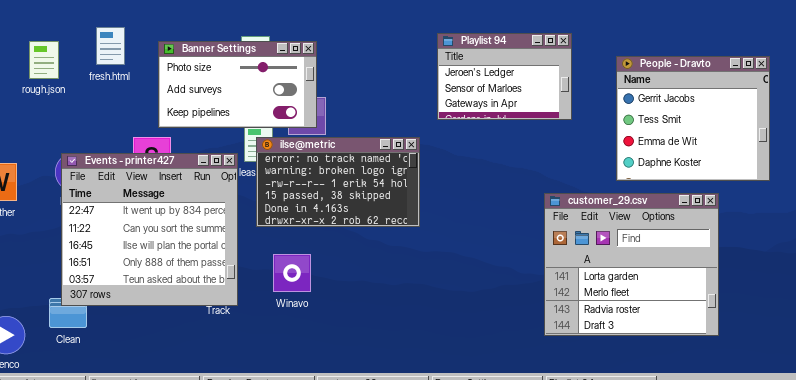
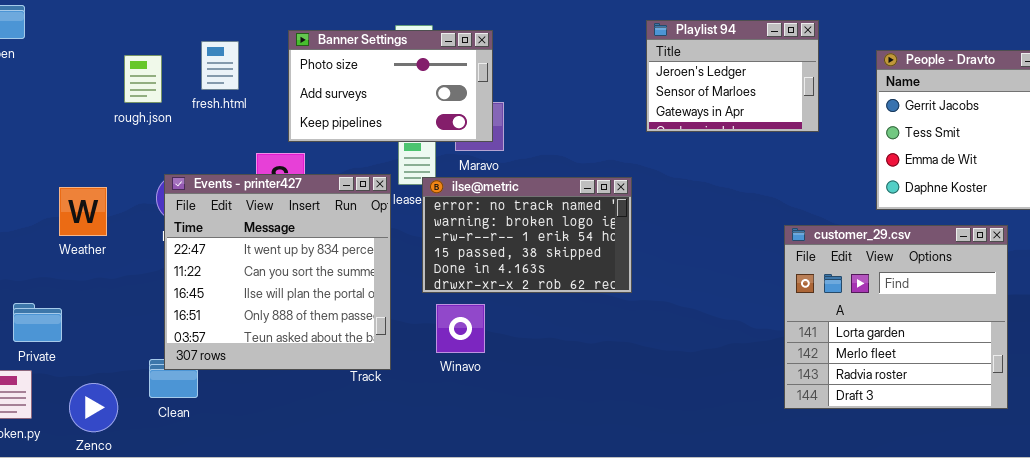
fresh.html: [96,27,125,65] -> [201,41,239,90], moved
rough.json: [29,41,59,79] -> [124,55,162,103], moved
ilse@metric: [256,137,420,227] -> [422,177,632,293], moved

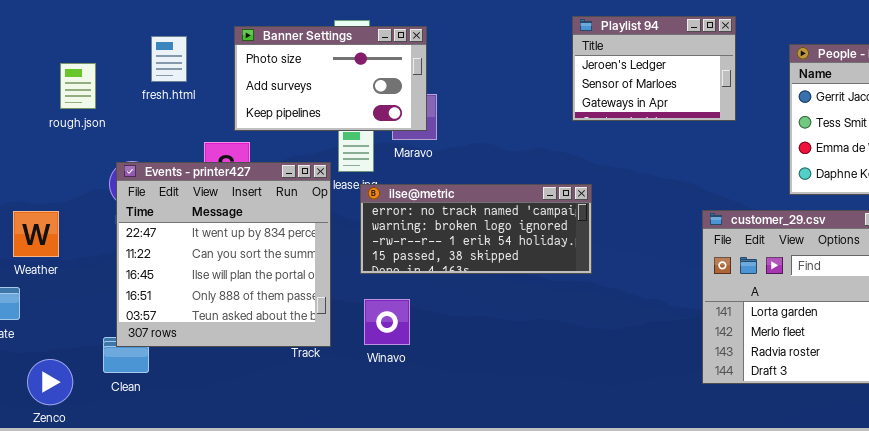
rough.json: [124,55,162,103] -> [60,63,96,109], moved
ilse@metric: [422,177,632,293] -> [360,184,592,274], resized
Weather: [59,187,107,236] -> [13,211,59,257], moved
Winavo: [436,304,485,353] -> [364,299,410,345], moved

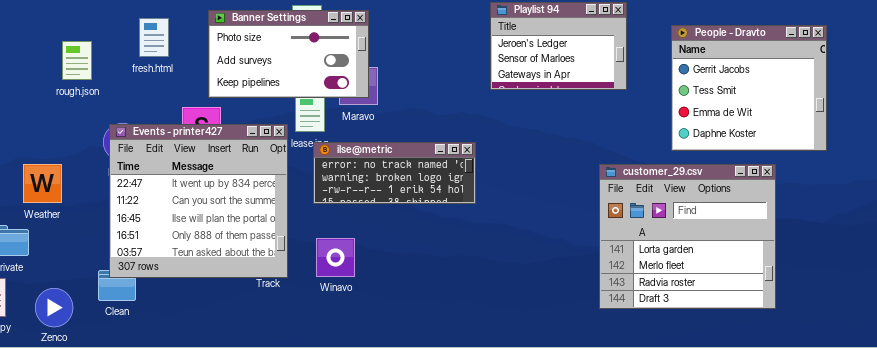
ilse@metric: [360,184,592,274] -> [313,142,476,204], resized

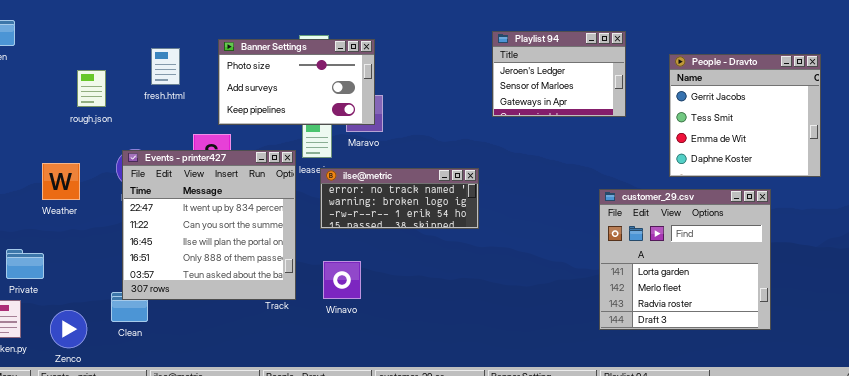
Weather: [23,164,62,203] -> [42,163,80,200], moved

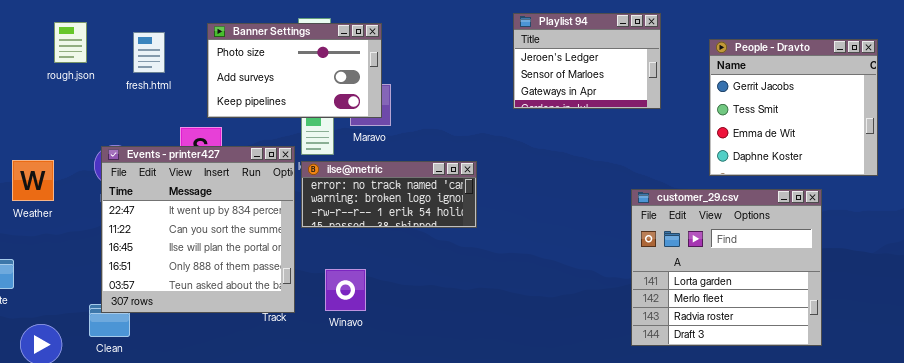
rough.json: [77,70,106,107] -> [54,22,87,63], moved
ilse@metric: [320,168,479,229] -> [301,161,477,228], moved

